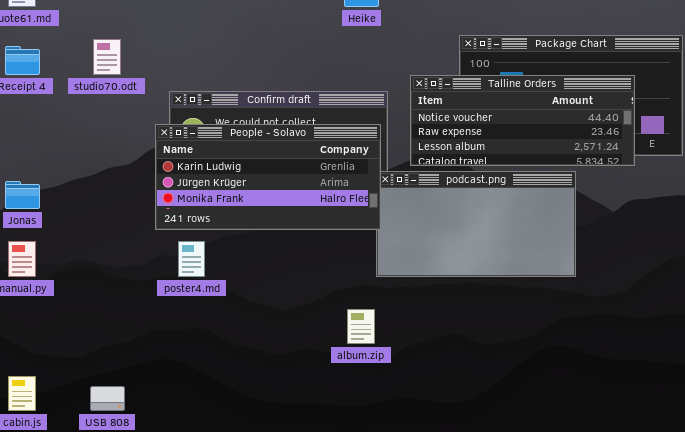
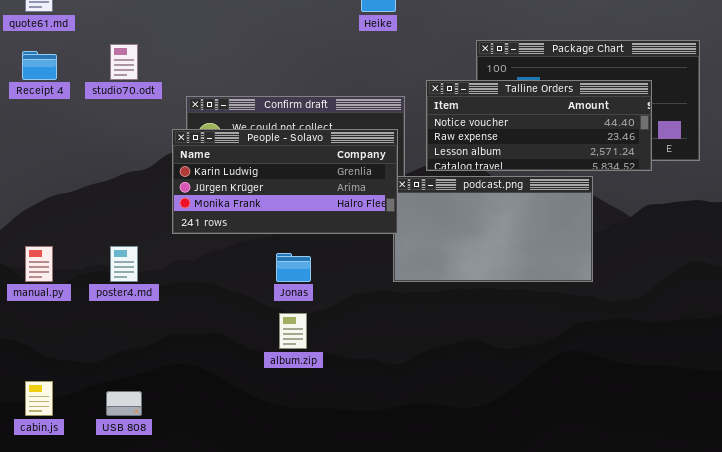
Jonas: [5,181,40,209] -> [276,253,311,282], moved
poster4.md: [178,241,205,277] -> [110,246,138,282], moved
album.zip: [347,309,375,344] -> [279,313,307,349], moved

